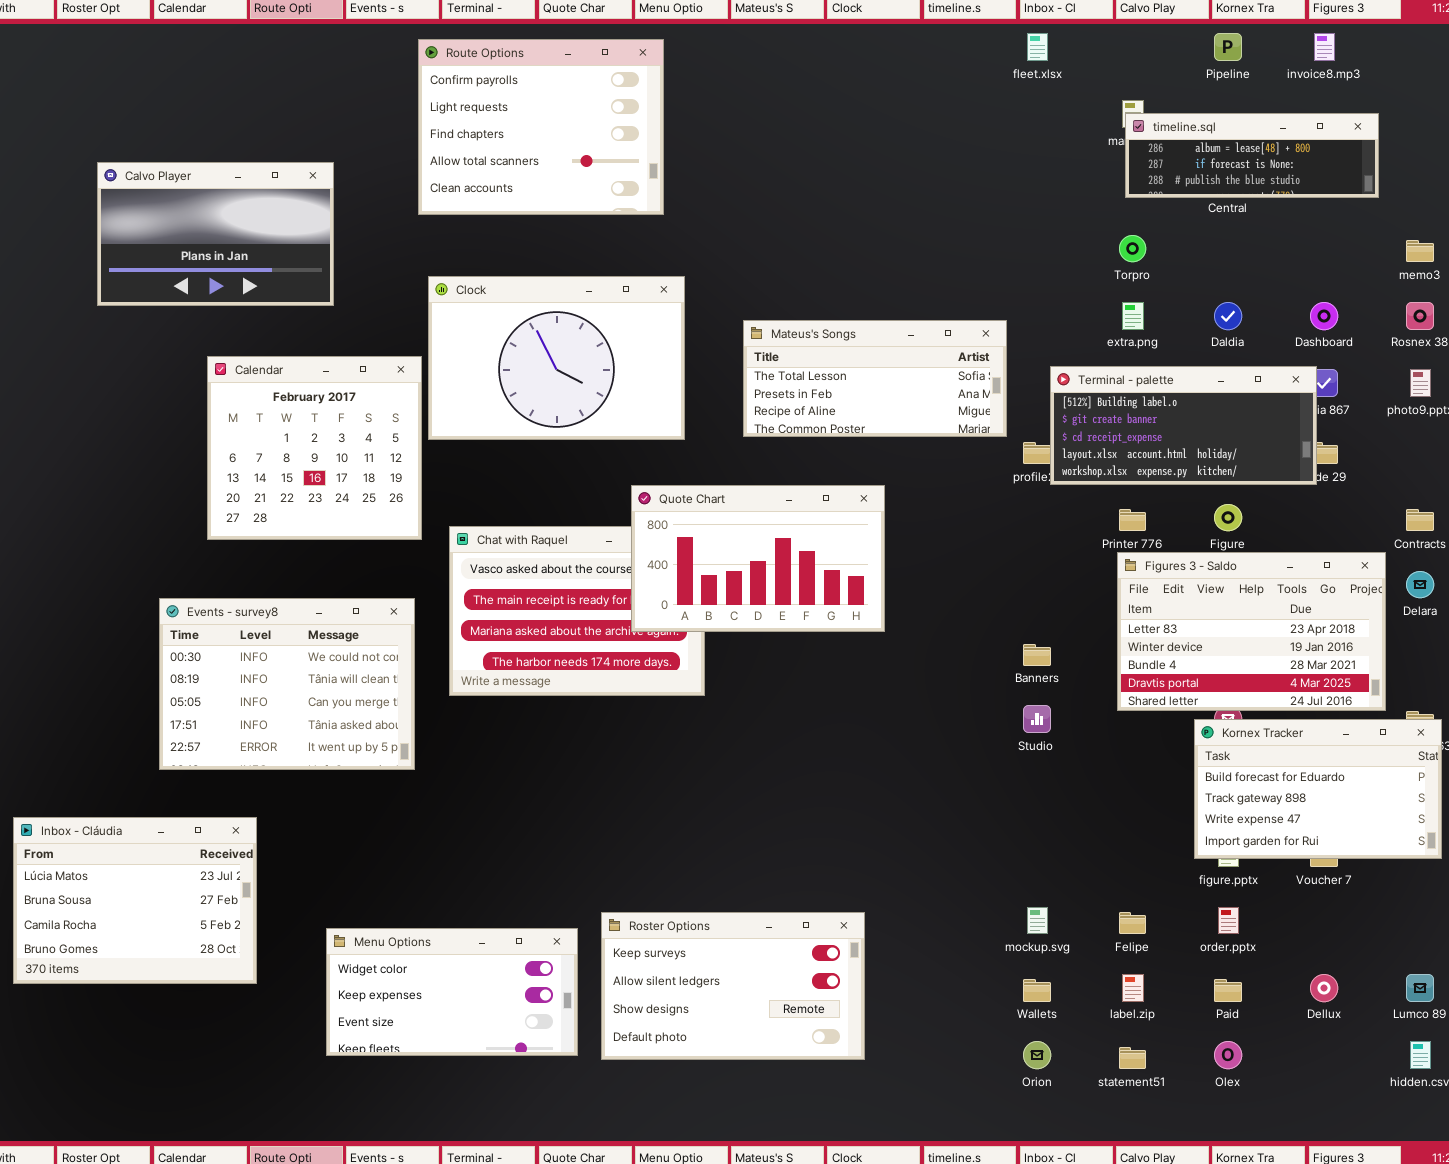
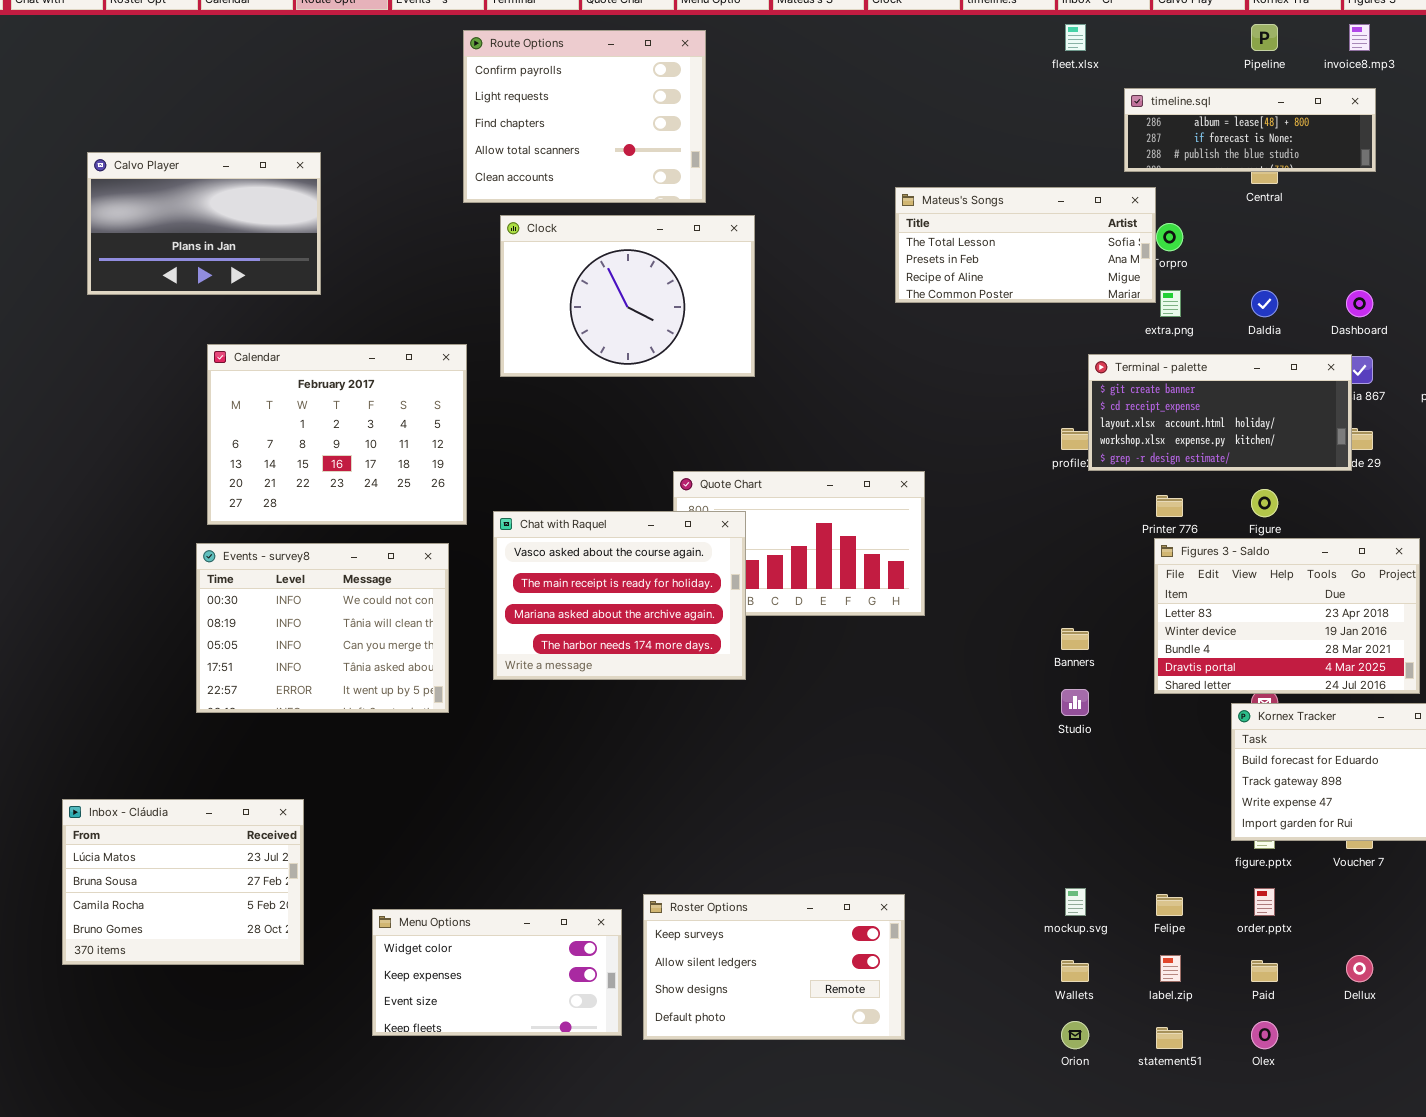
timeline.sql: [1125,113,1379,198] -> [1124,88,1376,172], moved
Calvo Player: [97,162,334,306] -> [87,152,321,295], moved
Clock: [428,276,685,440] -> [500,215,755,377], moved
Mateus's Songs: [743,320,1007,437] -> [895,187,1156,303], moved
Calendar: [207,356,422,540] -> [207,344,467,525], resized
Terminal - palette: [1050,366,1317,485] -> [1088,354,1352,471], scrolled down 1 row
Chat with Raquel: [449,526,705,696] -> [493,511,746,680], raised
Events - survey8: [159,598,415,770] -> [196,543,449,713], moved

